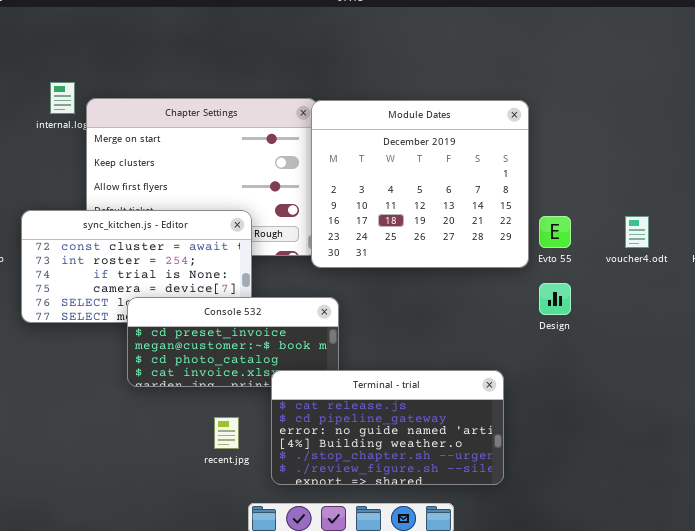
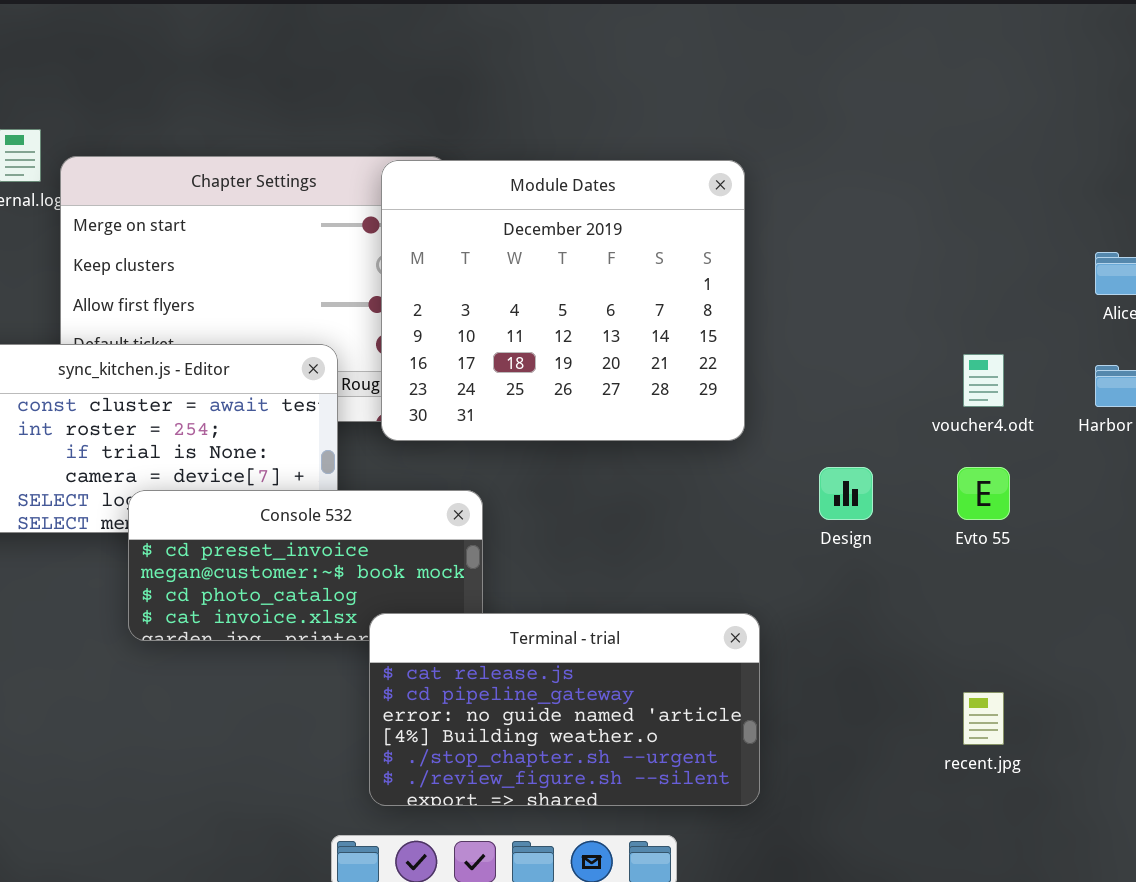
Module Dates: [311,100,529,268] -> [381,160,745,441], moved
Evto 55: [539,216,571,248] -> [957,467,1010,520], moved
recent.jpg: [214,417,239,449] -> [963,692,1004,745], moved

